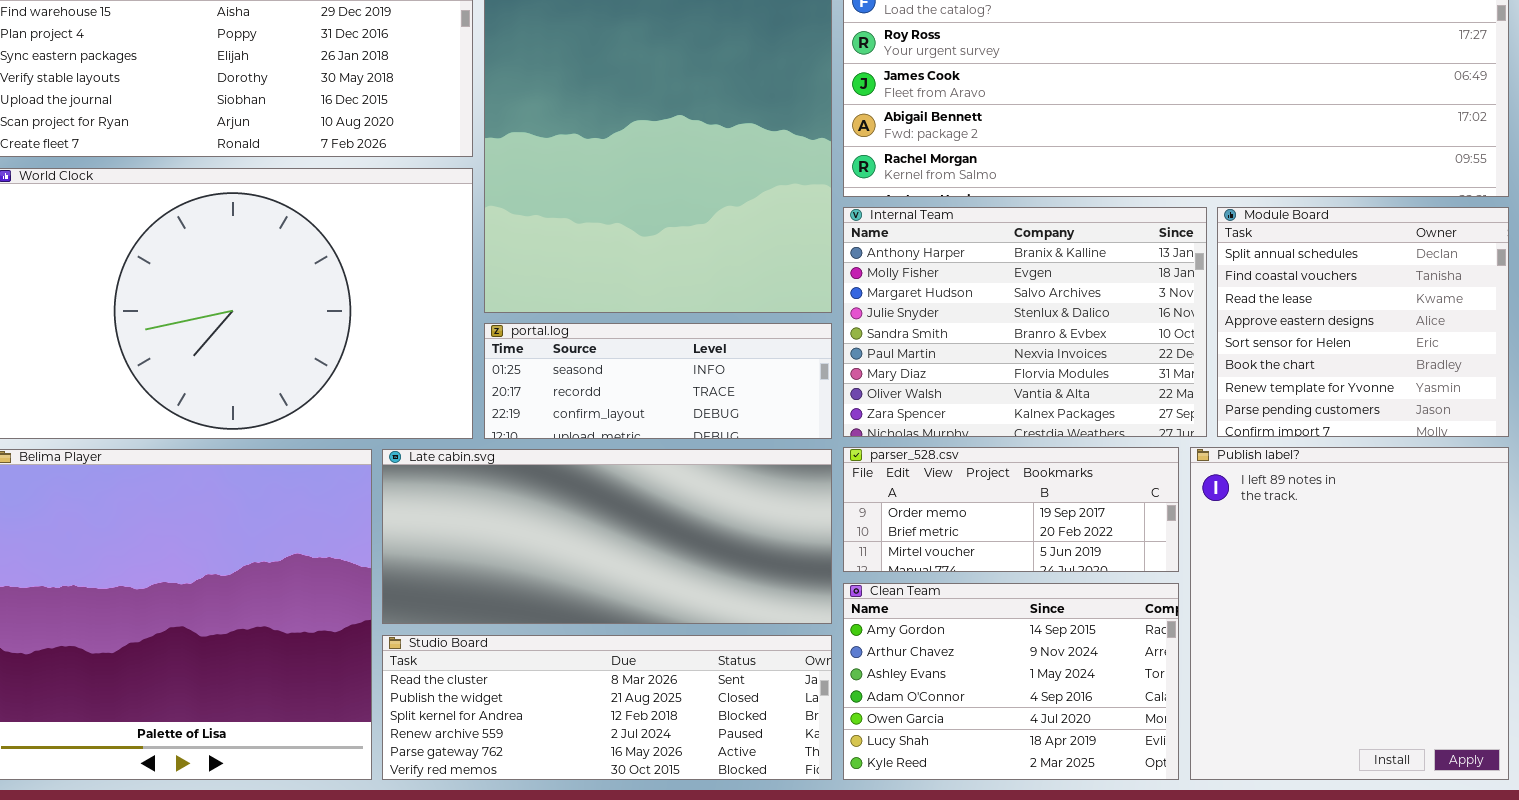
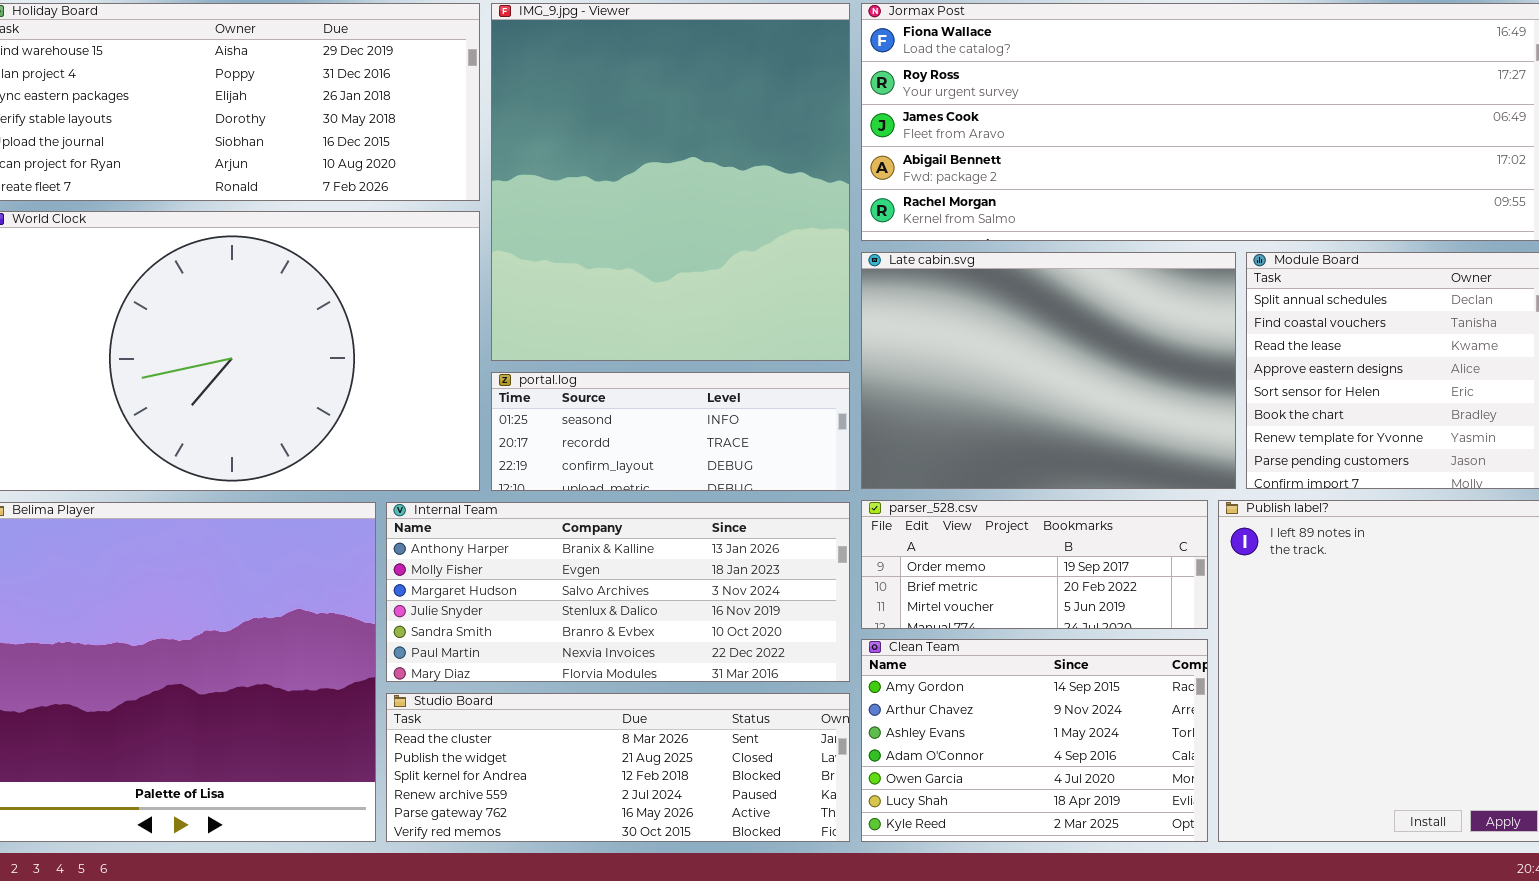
Internal Team: [843,207,1207,437] -> [386,502,850,682], moved, resized
Late cabin.svg: [382,449,832,624] -> [861,252,1236,489], moved, resized

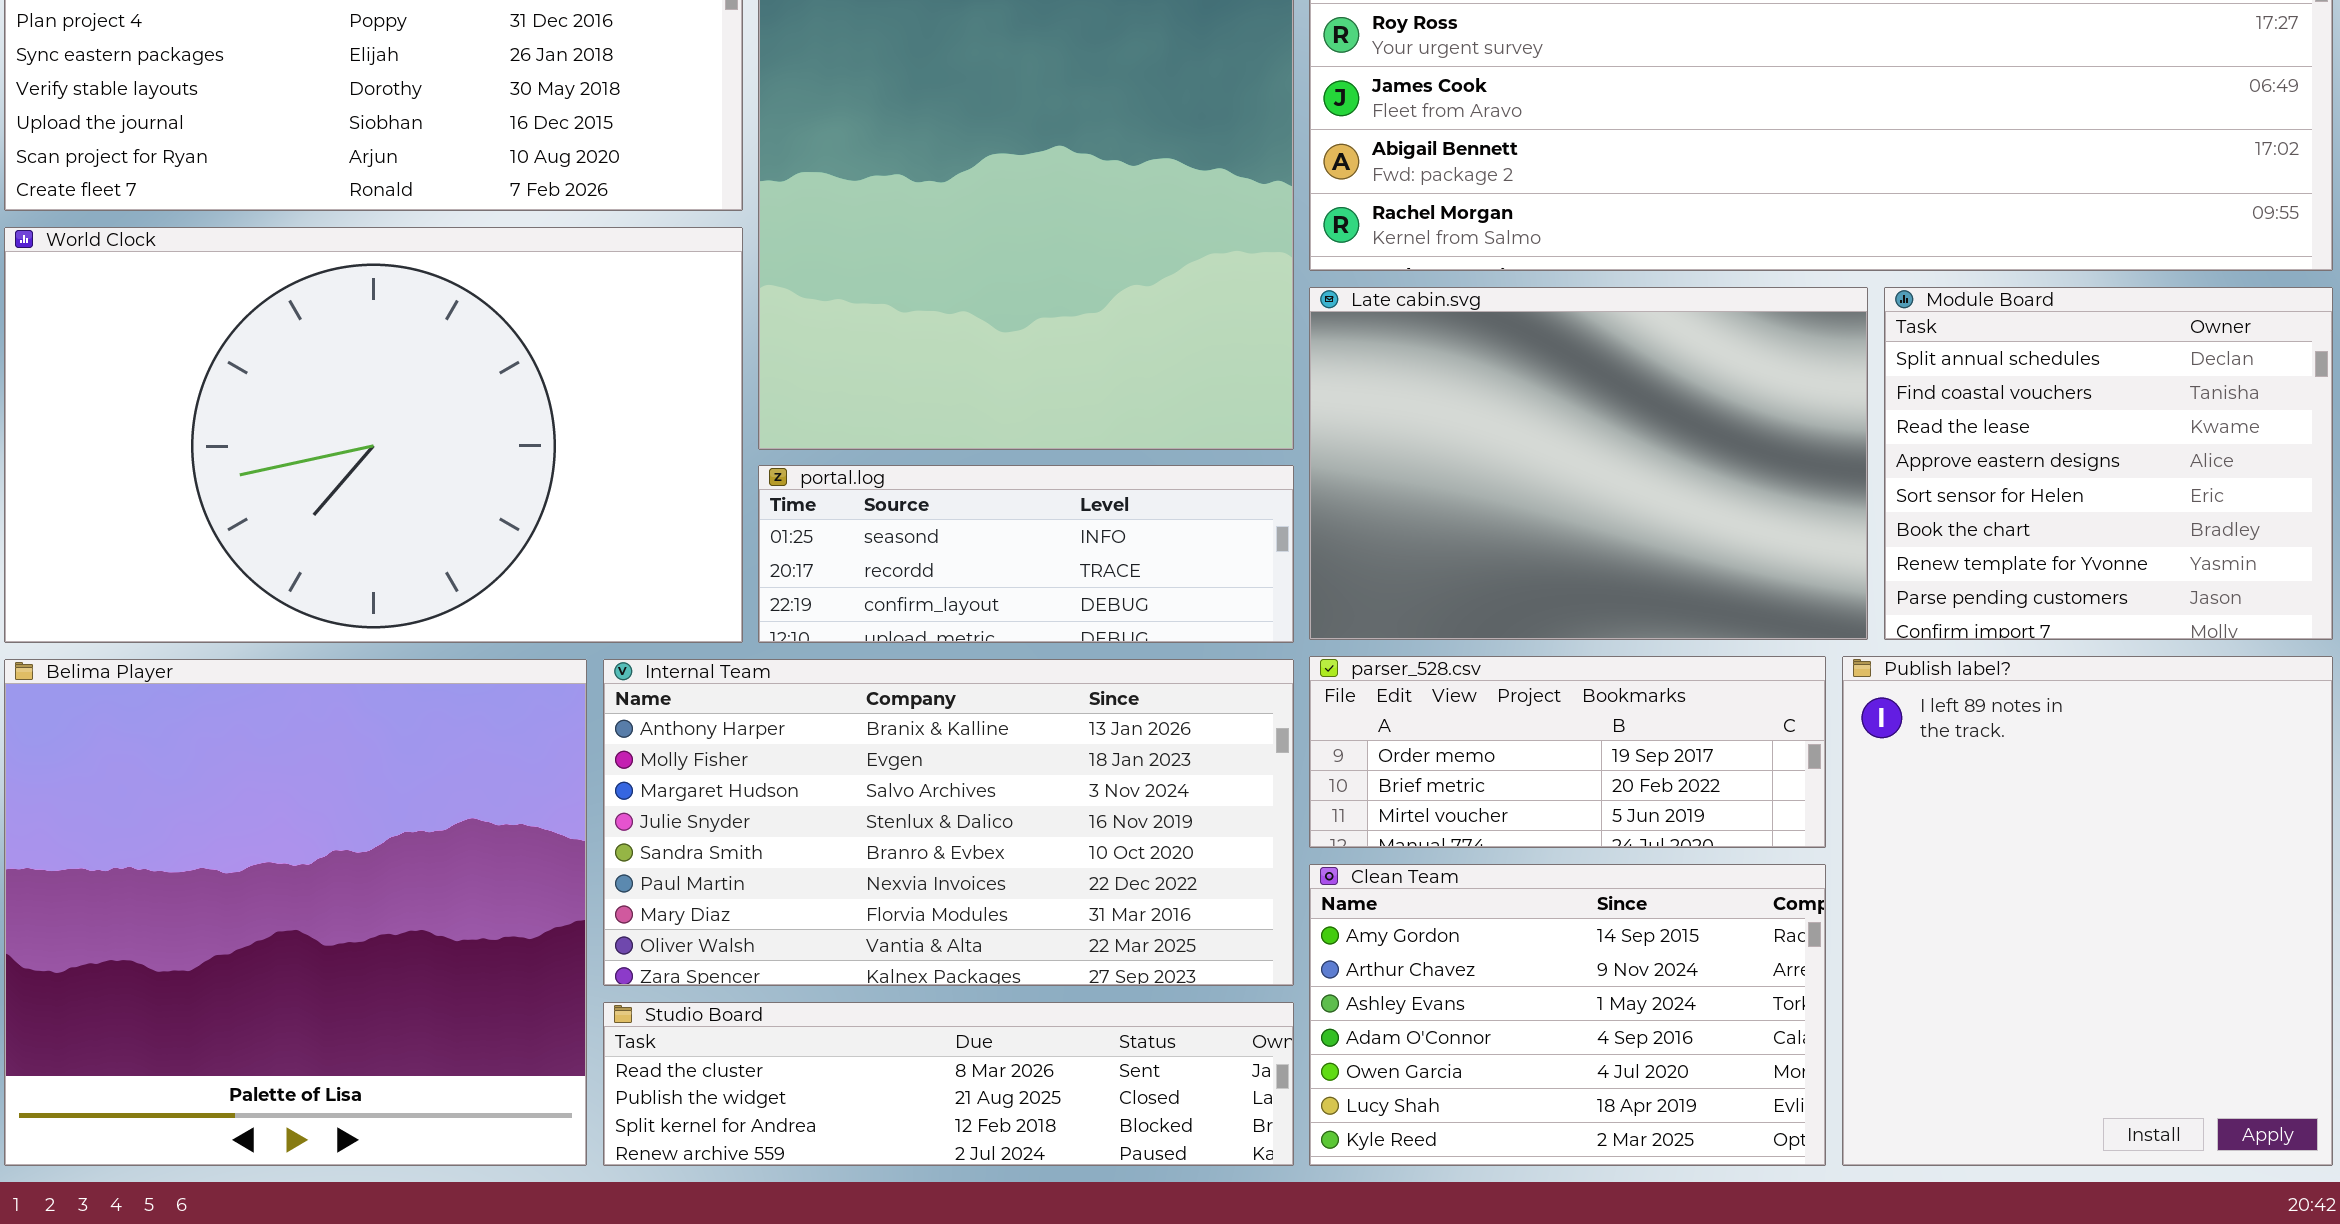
Internal Team: [386,502,850,682] -> [603,659,1294,986], resized
Studio Board: [386,693,850,842] -> [603,1002,1294,1166], resized

